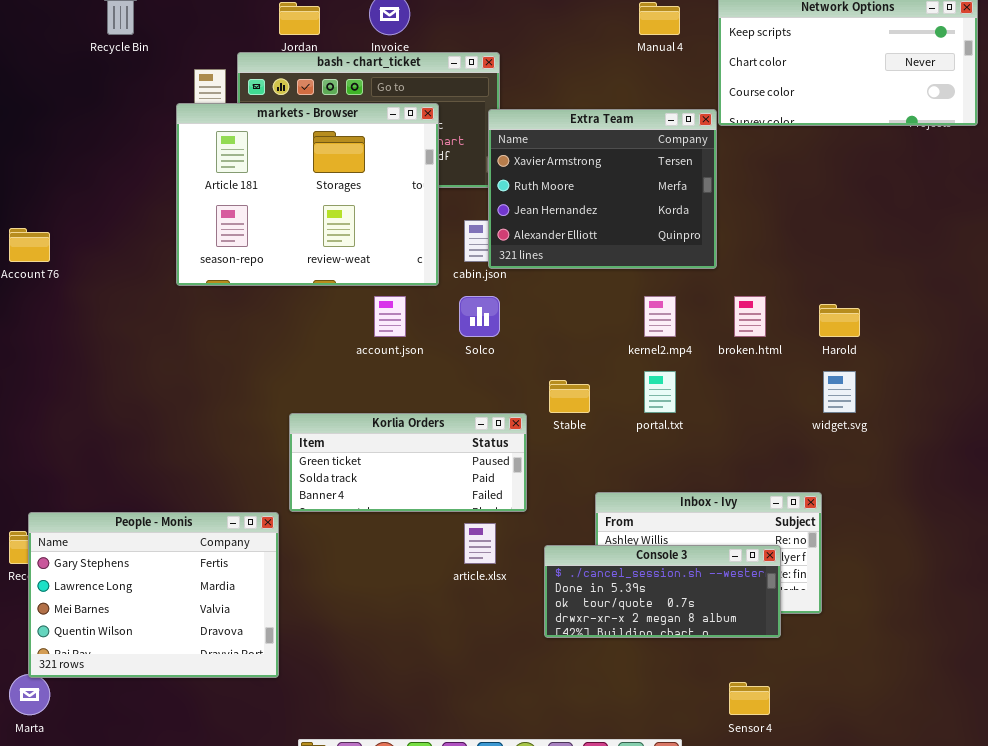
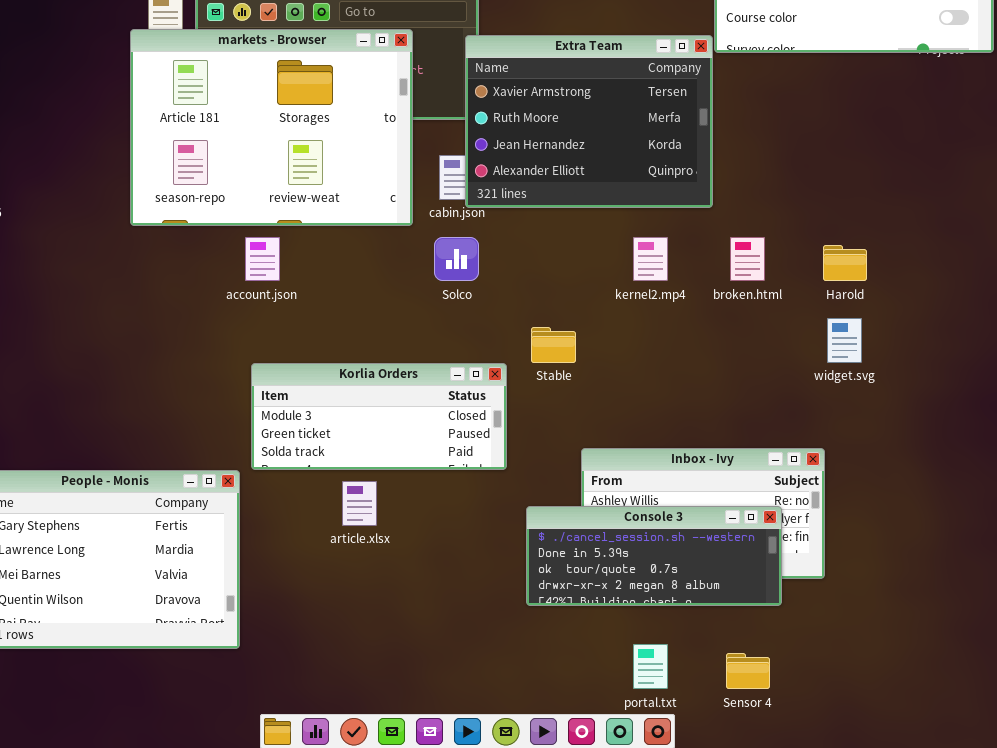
account.json: [374,296,406,337] -> [245,237,280,281], moved
portal.txt: [644,371,676,413] -> [633,644,668,689], moved
Korlia Orders: [289,413,527,512] -> [251,363,507,470], scrolled up 1 row
article.xlsx: [464,523,496,564] -> [342,481,377,526], moved

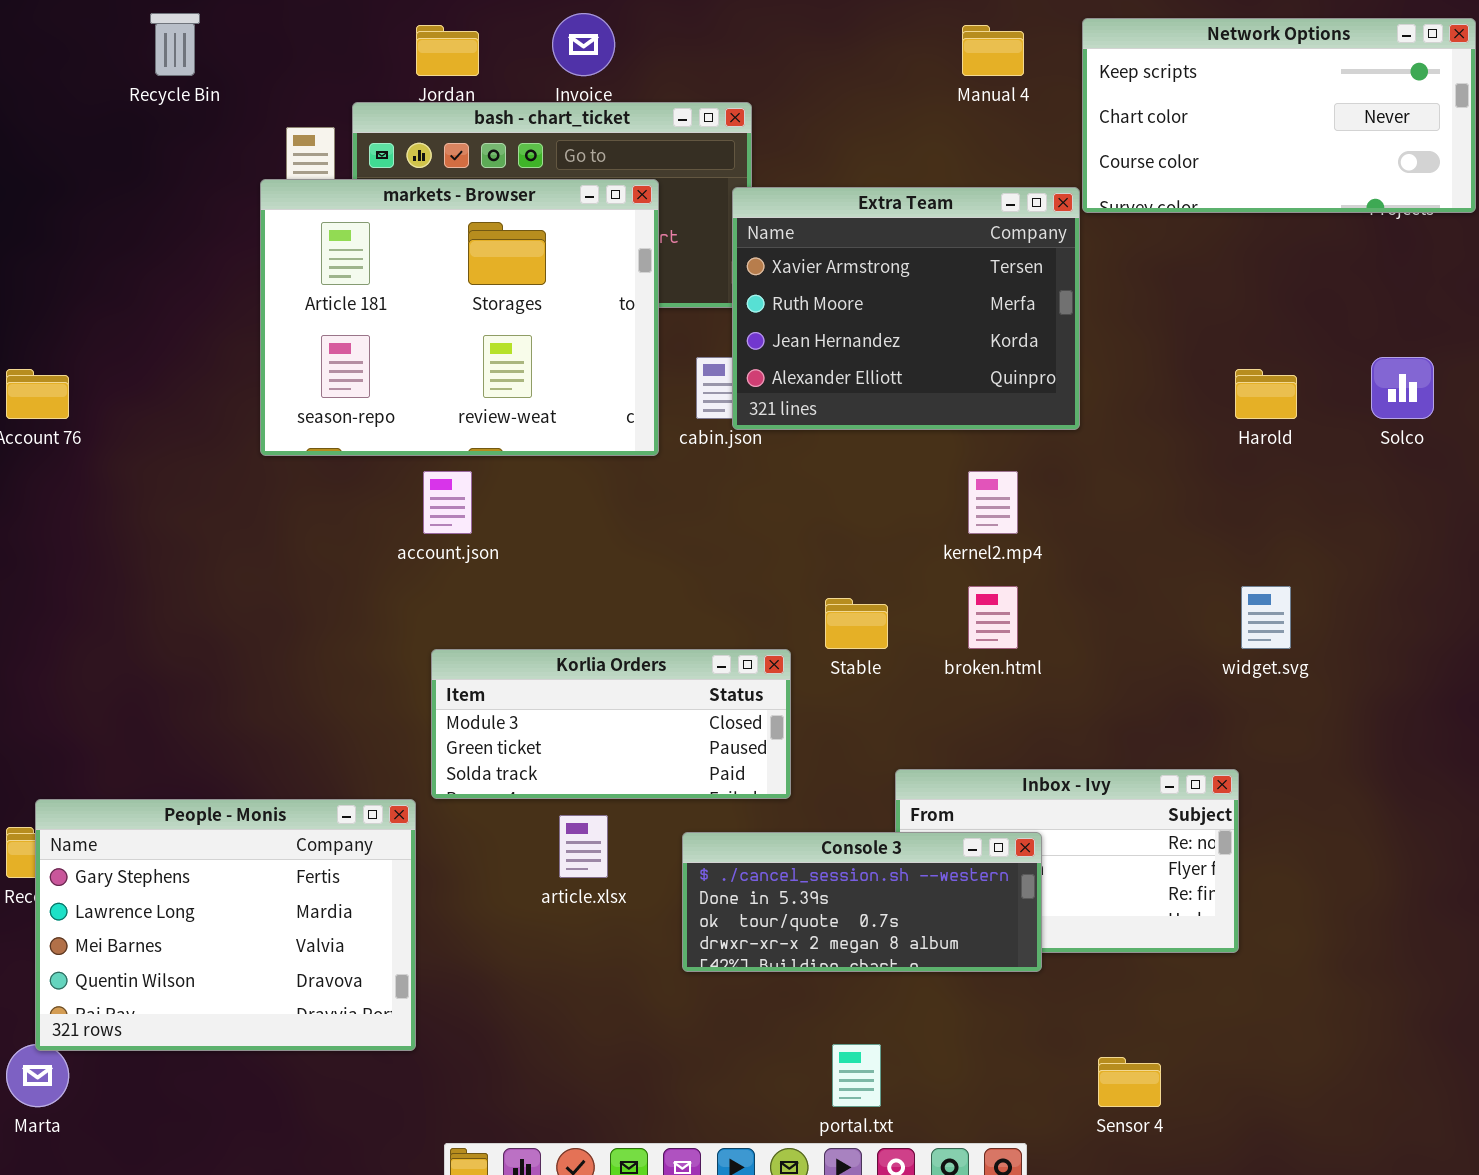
Solco: [434,237,479,281] -> [1371,357,1434,419], moved
broken.html: [730,237,765,281] -> [968,586,1018,649], moved
Harold: [823,245,867,281] -> [1235,369,1297,419], moved
Console 3: [526,506,782,606] -> [682,832,1042,972], moved
portal.txt: [633,644,668,689] -> [832,1044,881,1107], moved

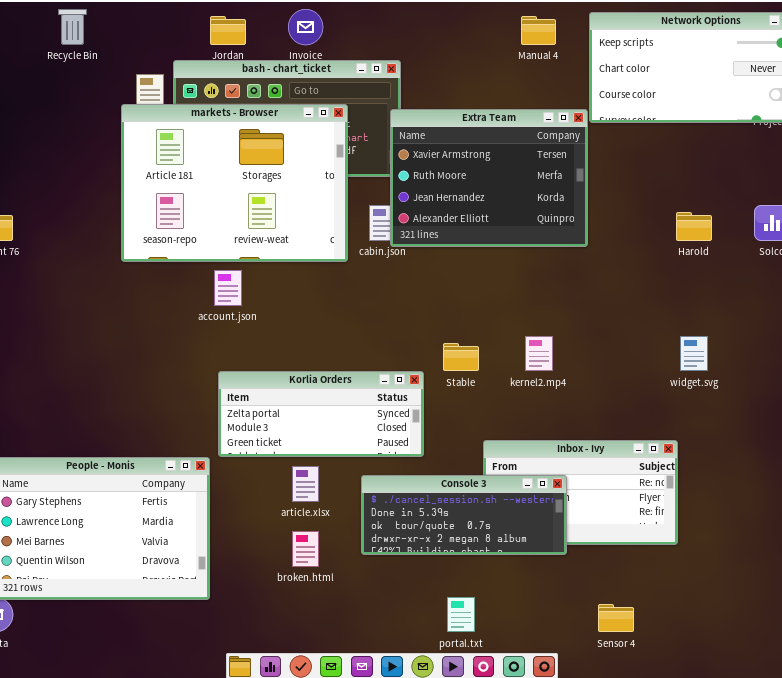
kernel2.mp4: [968,471,1018,534] -> [525,336,553,371], moved
broken.html: [968,586,1018,649] -> [292,531,319,567], moved
Korlia Orders: [431,649,791,799] -> [218,371,424,457], scrolled up 1 row

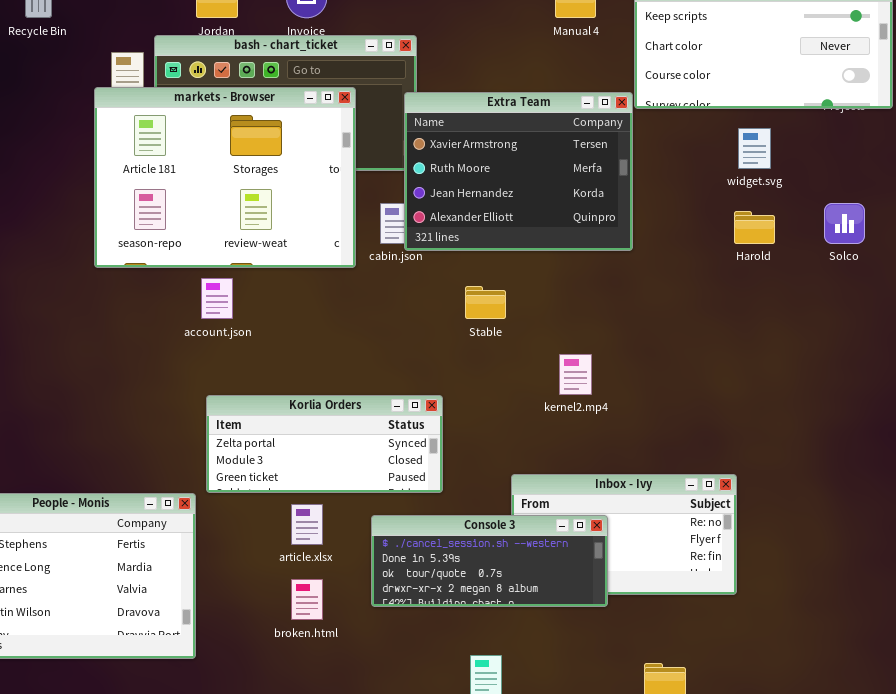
widget.svg: [680,336,708,371] -> [738,128,771,169], moved
Stable: [443,343,479,371] -> [465,286,506,319], moved

